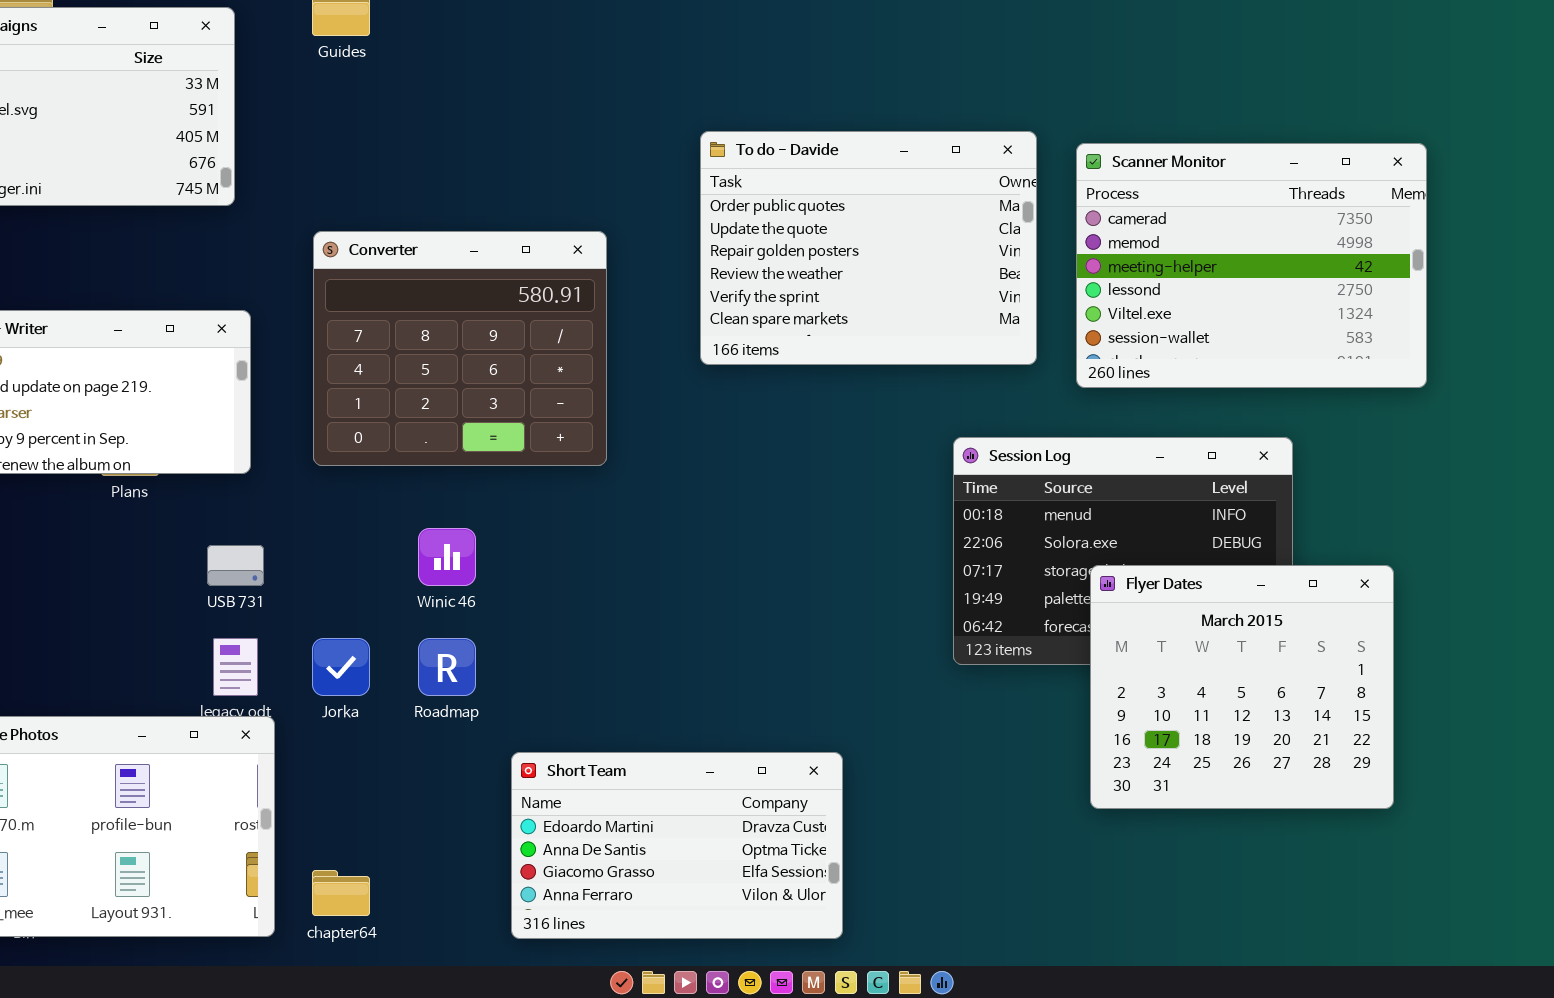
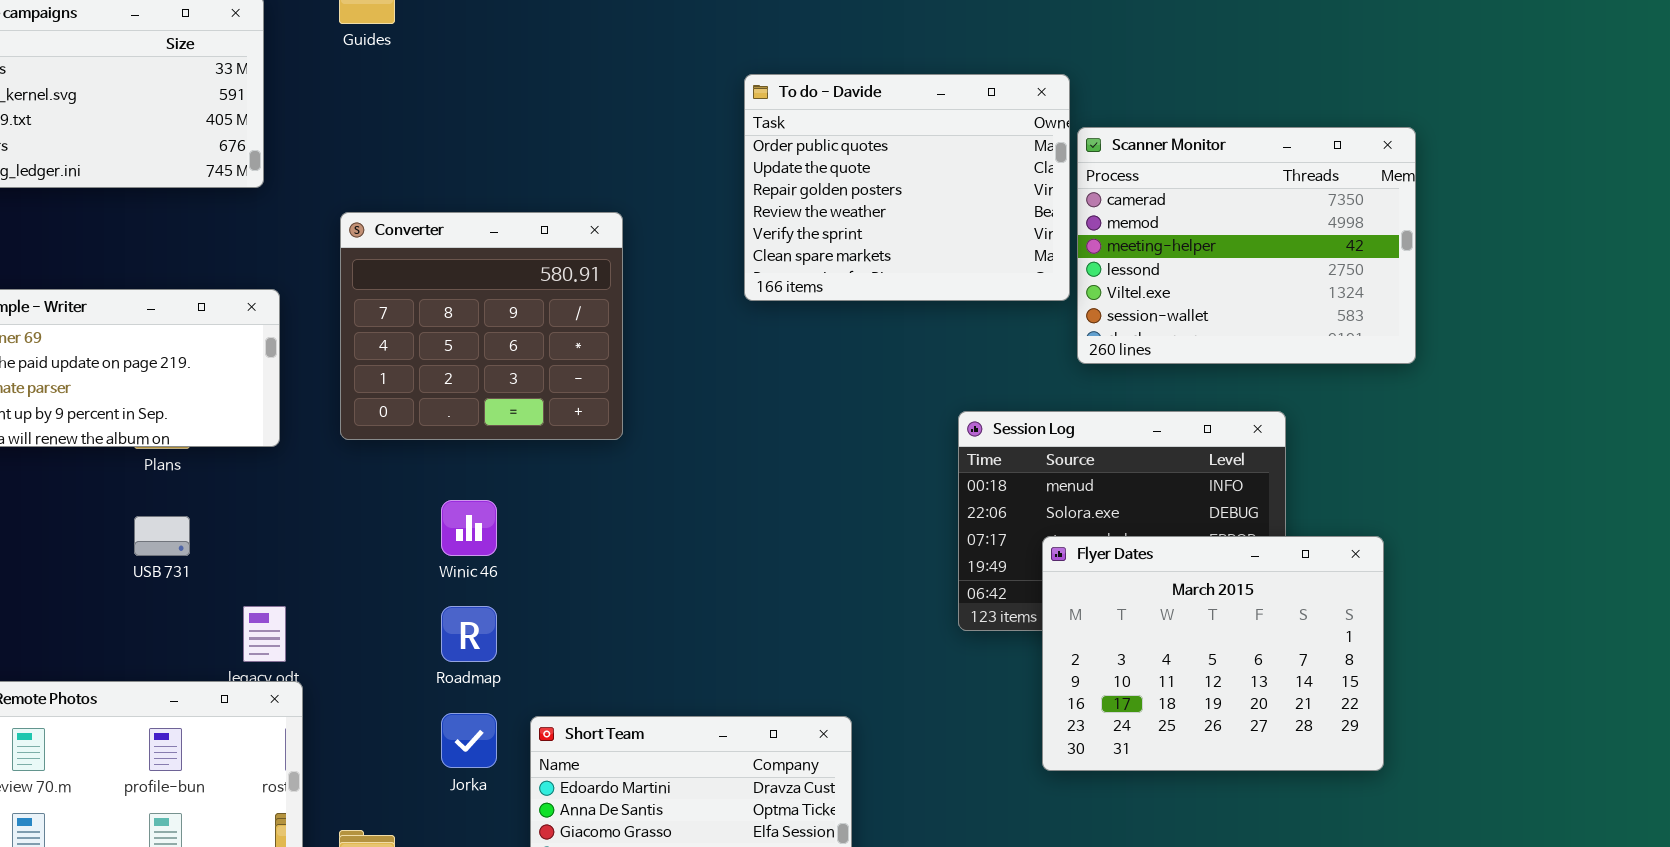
To do - Davide: [700,131,1037,365] -> [744,74,1070,301], moved
USB 731: [207,545,264,586] -> [134,516,190,556], moved
Flyer Dates: [1090,565,1394,809] -> [1042,536,1384,771], resized
Jorka: [312,638,370,696] -> [441,713,497,768], moved

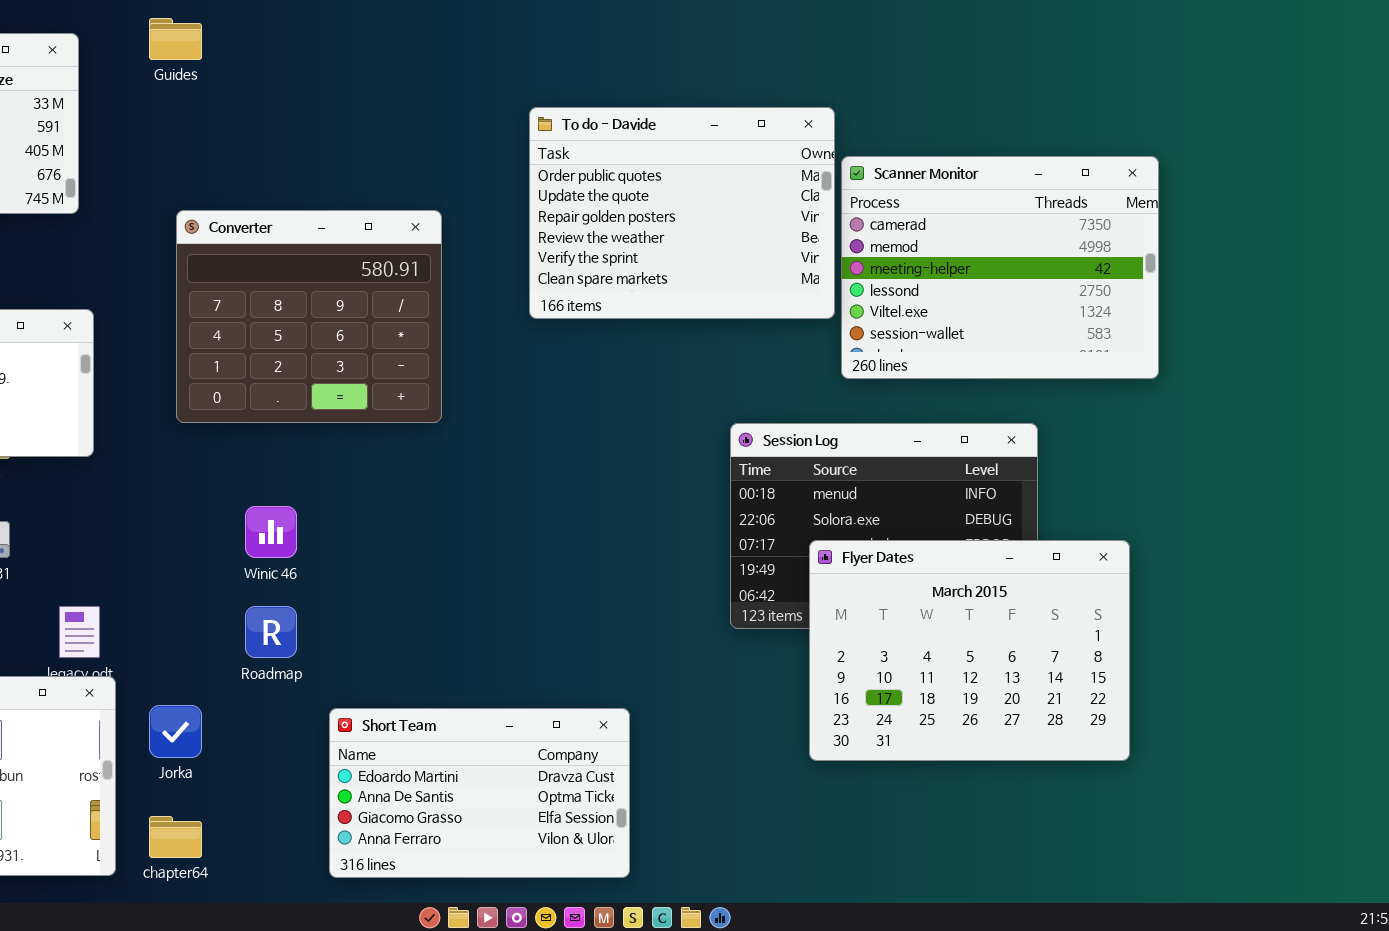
Converter: [340,212,623,440] -> [176,210,442,423], moved
Jorka: [441,713,497,768] -> [149,705,202,758], moved

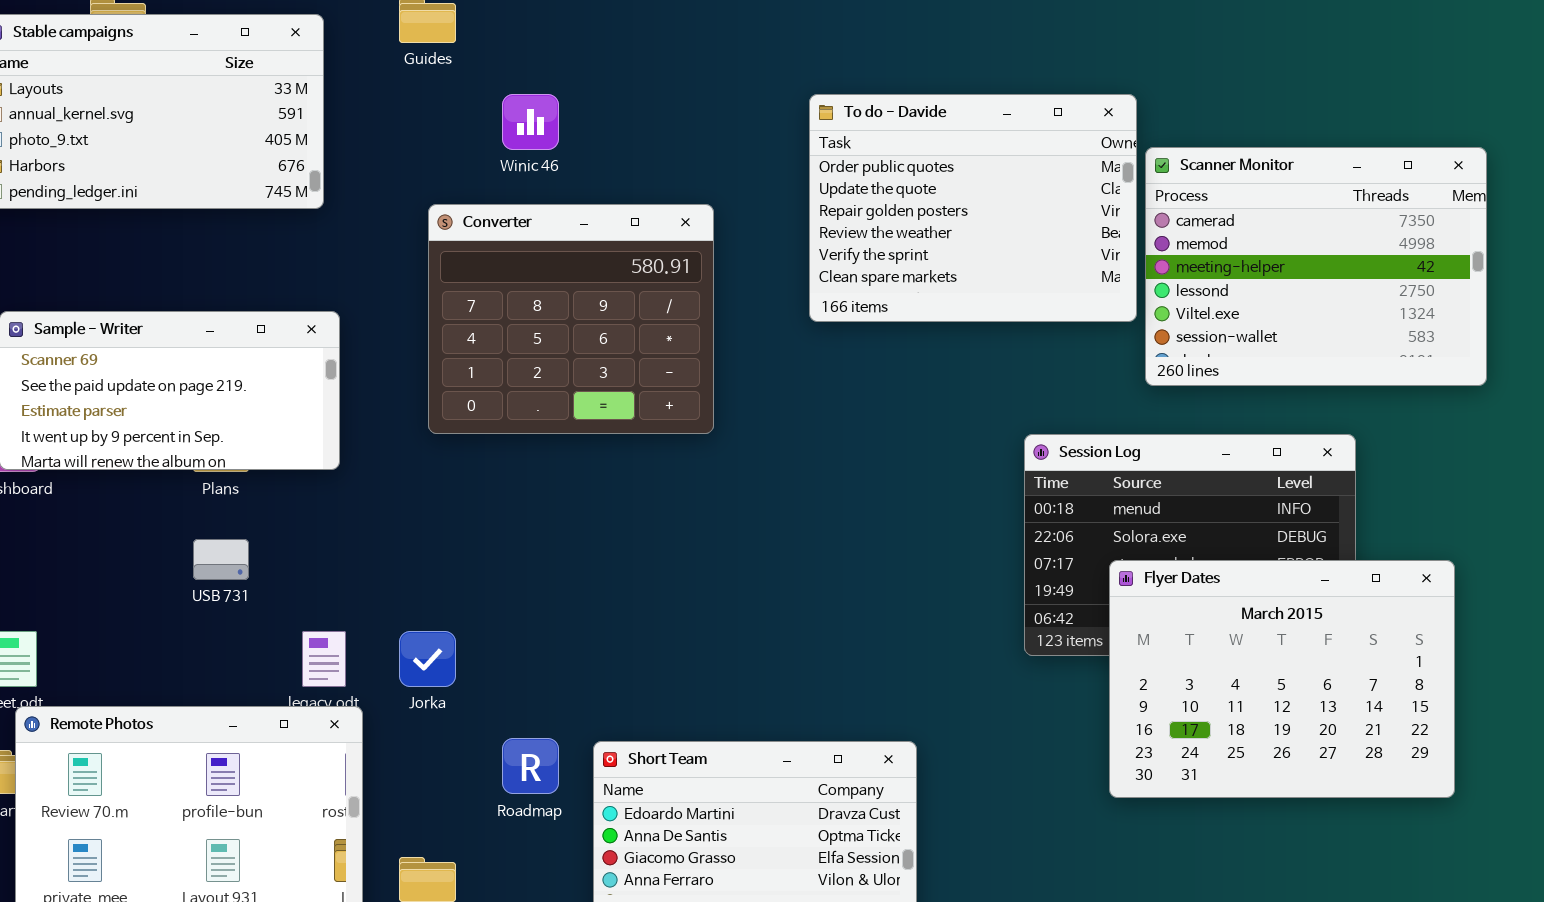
Winic 46: [245,506,297,558] -> [502,94,559,150], moved
Roadmap: [245,606,297,658] -> [502,738,559,794], moved
Jorka: [149,705,202,758] -> [399,631,456,687], moved

